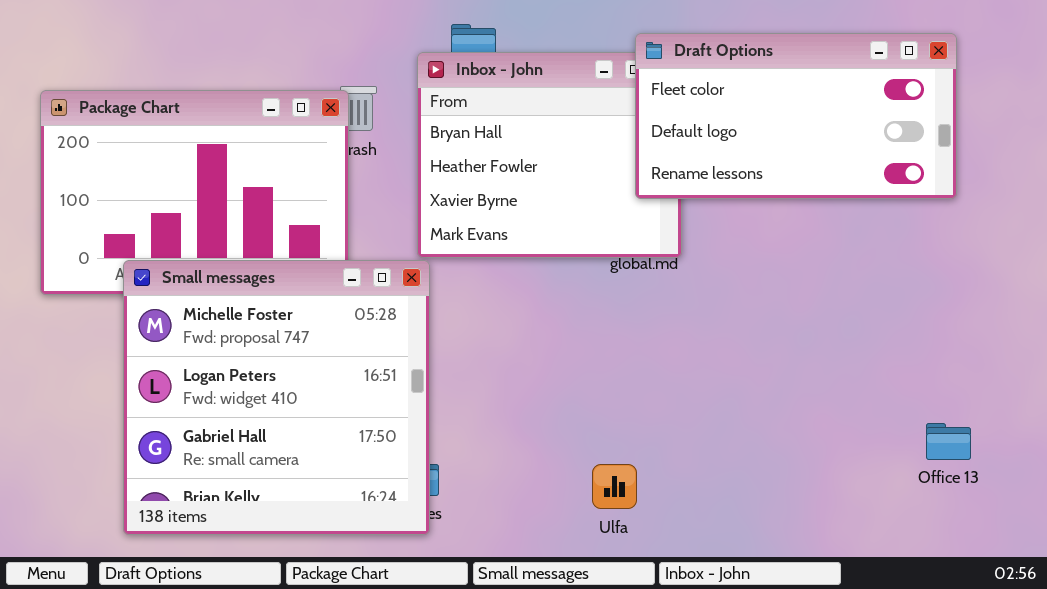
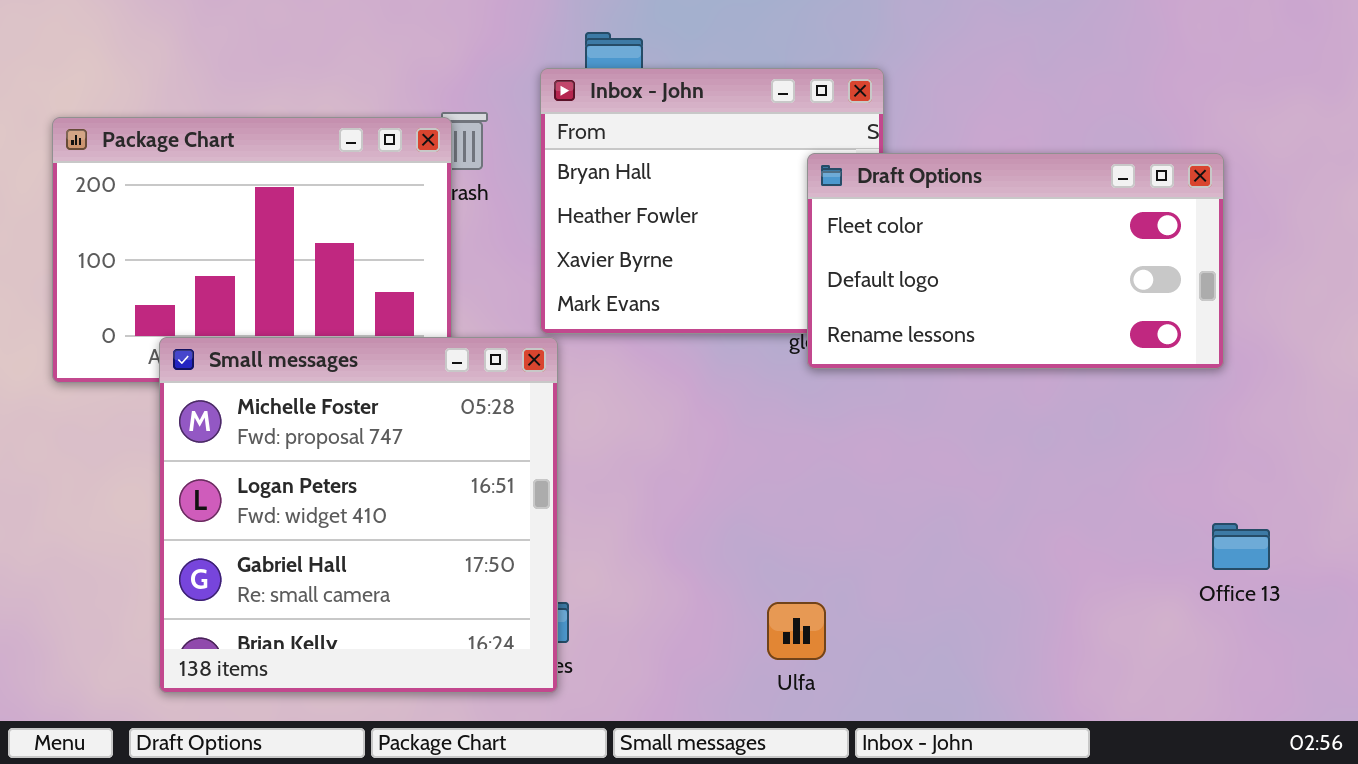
Draft Options: [635,33,957,199] -> [807,153,1224,369], moved
Office 13: [926,423,971,460] -> [1212,523,1270,570], moved

